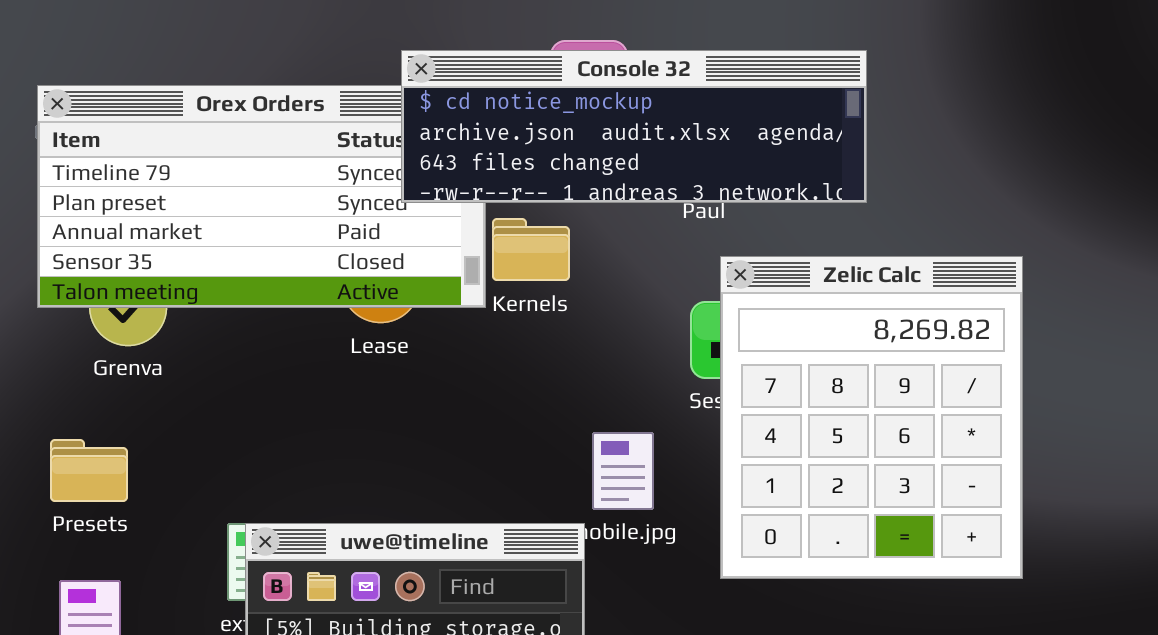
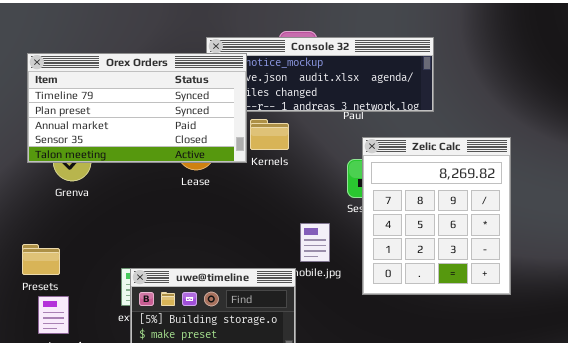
Orex Orders: [37,85,486,308] -> [27,53,247,163], raised
Presets: [50,439,128,502] -> [22,244,60,275], moved

